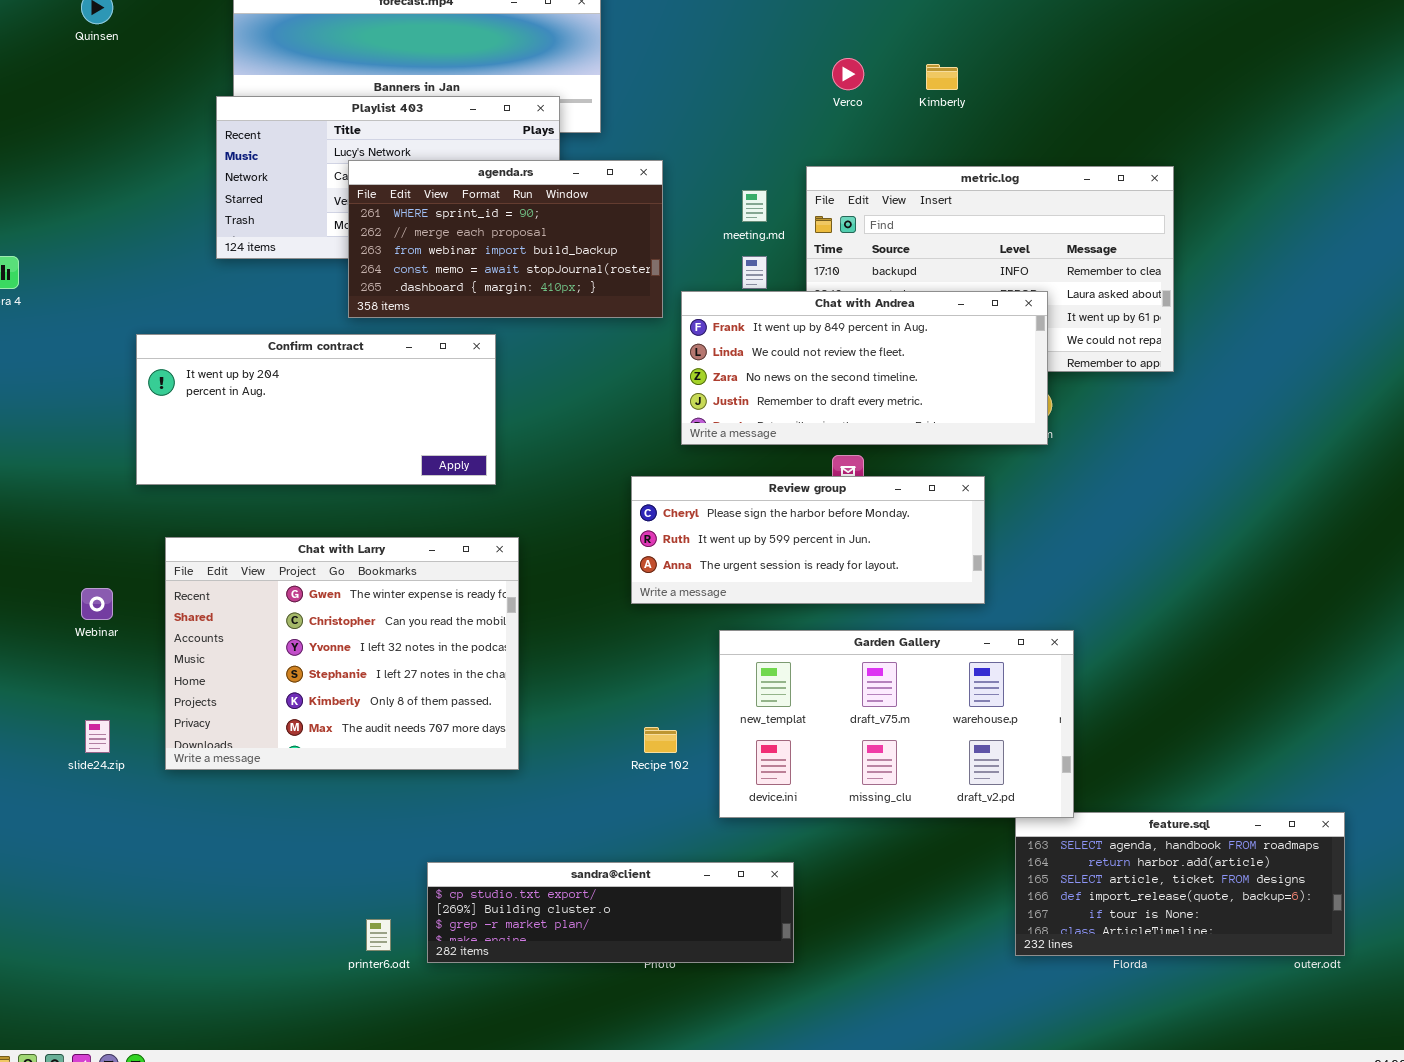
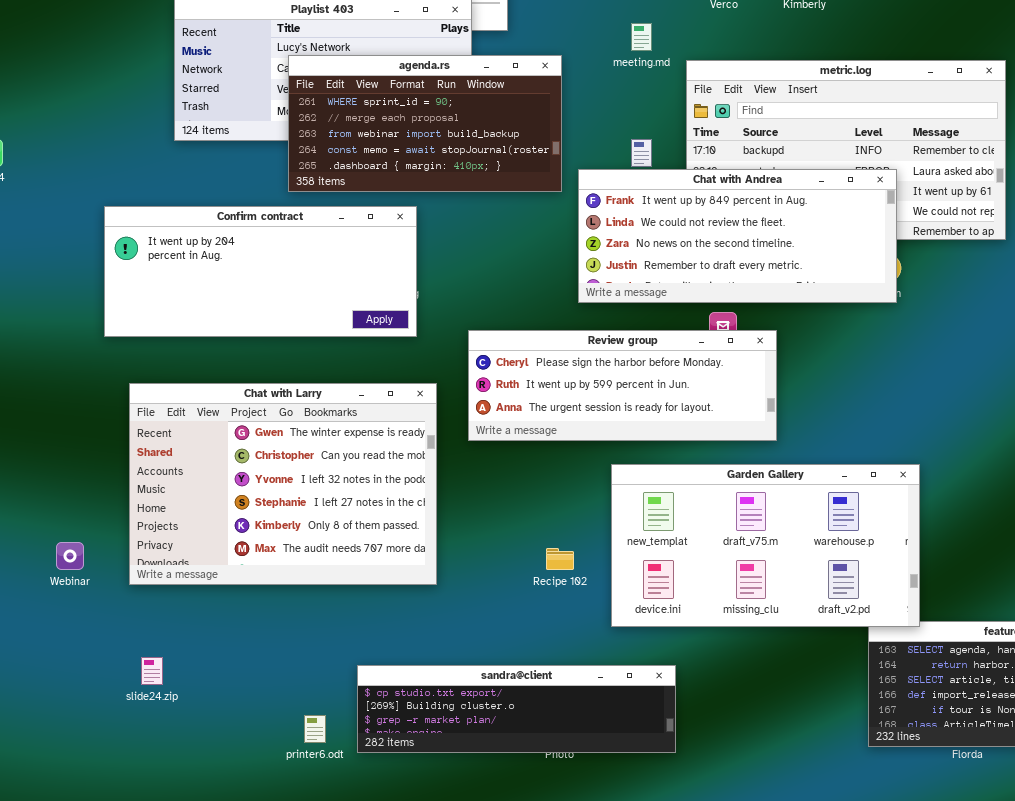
meeting.md: [742,190,767,222] -> [631,23,652,51], moved
Review group: [631,476,985,604] -> [468,330,777,441], moved
Webinar: [81,588,113,620] -> [56,542,84,570], moved
slide24.zip: [85,720,110,753] -> [141,657,163,685], moved

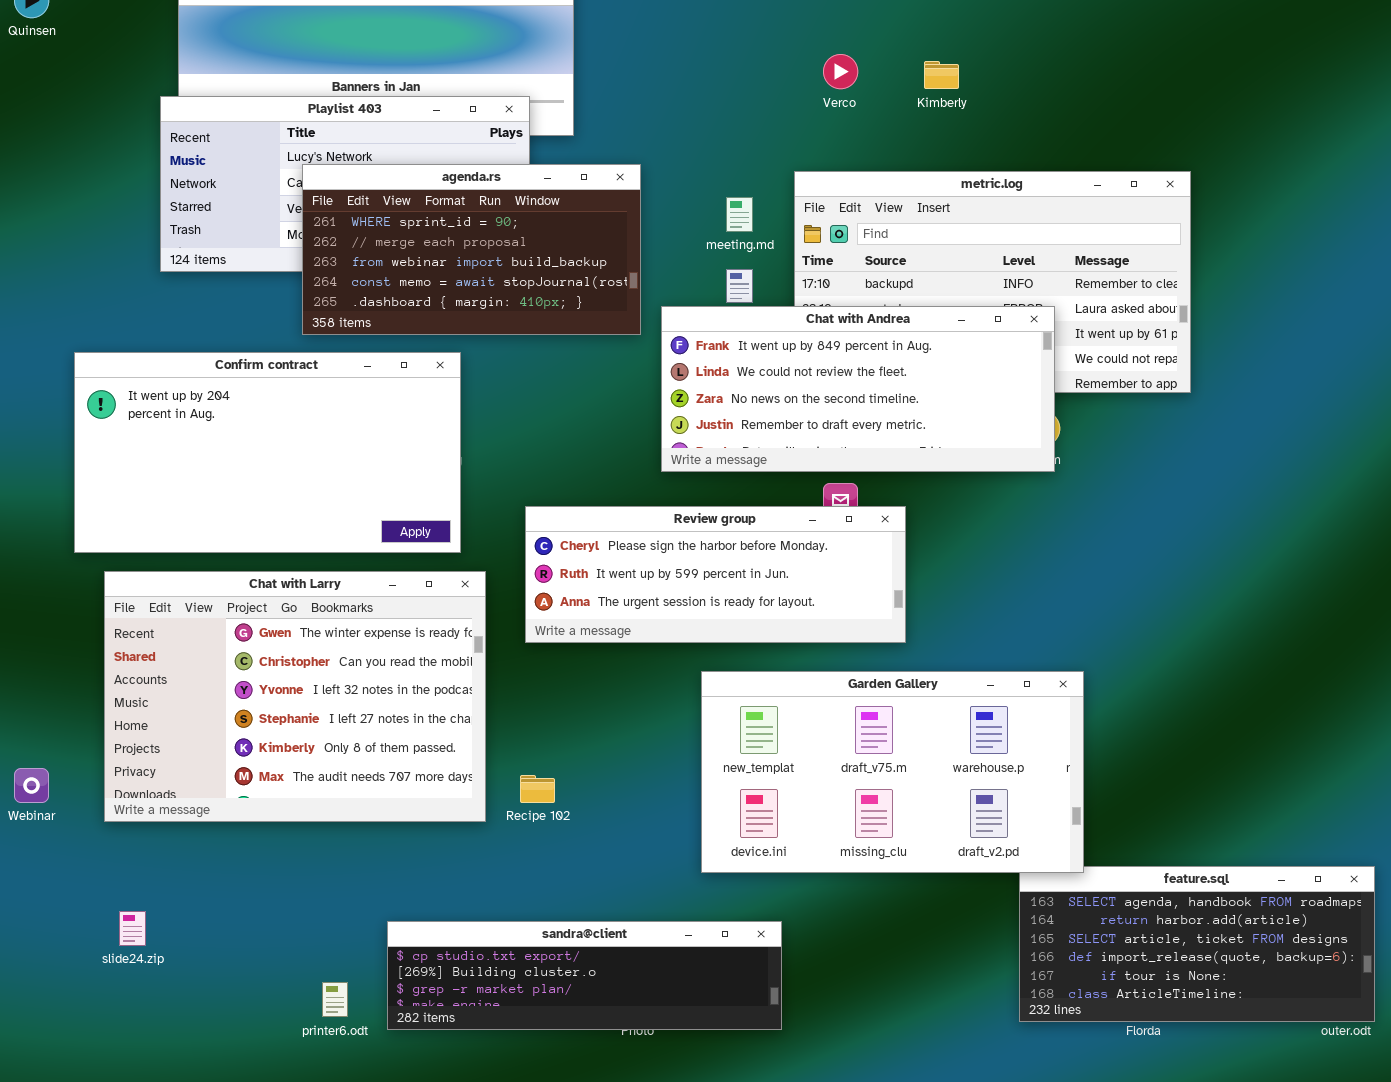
meeting.md: [631,23,652,51] -> [726,197,753,232], moved
Confirm contract: [104,206,417,337] -> [74,352,461,553], resized
Recipe 102: [546,548,574,570] -> [520,775,555,803], moved

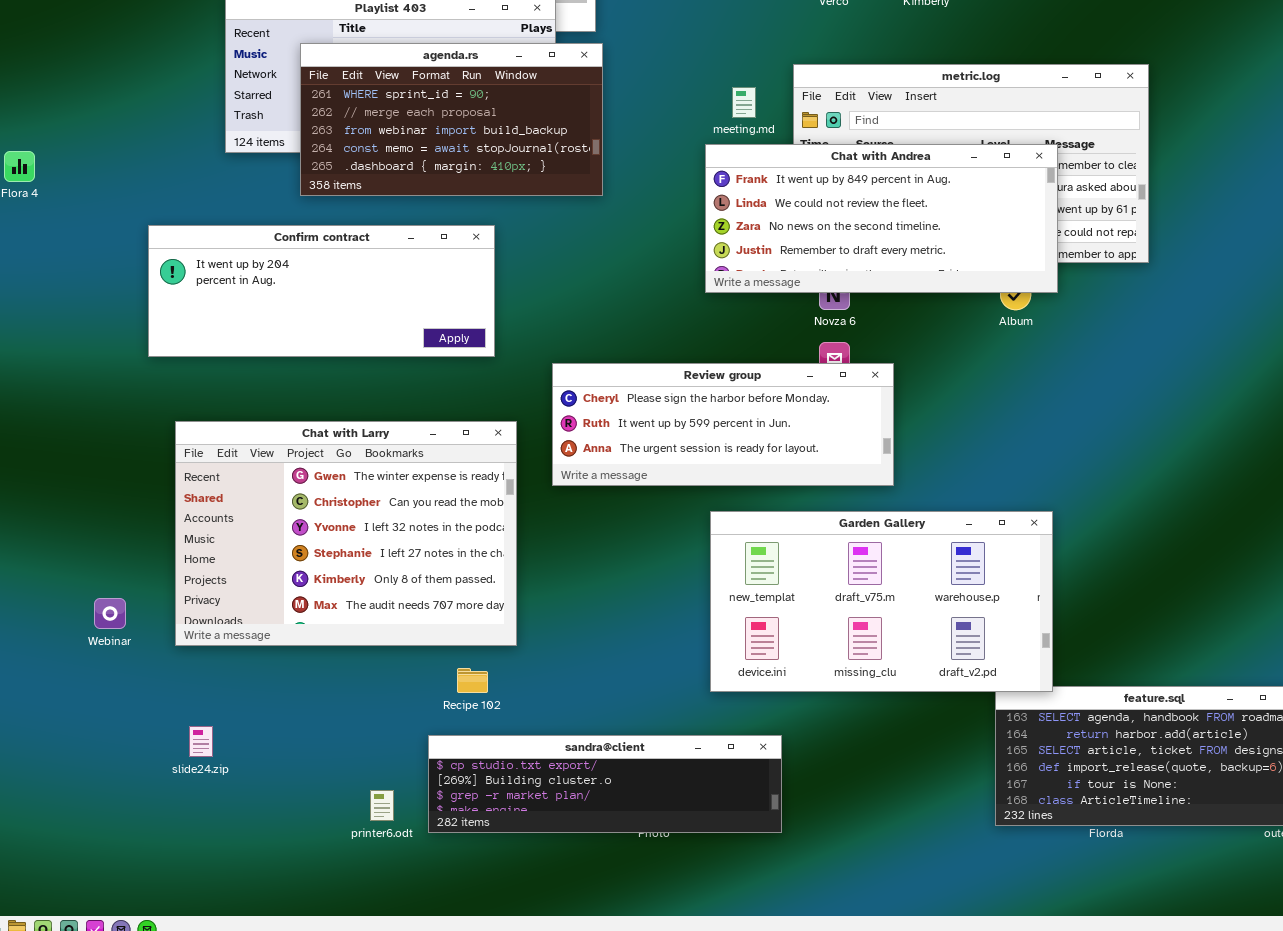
agenda.rs: [302,164,641,335] -> [300,43,603,196], moved
Chat with Andrea: [661,306,1055,472] -> [705,144,1058,293], moved
Confirm contract: [74,352,461,553] -> [148,225,495,357], resized
Recipe 102: [520,775,555,803] -> [457,668,488,693], moved

